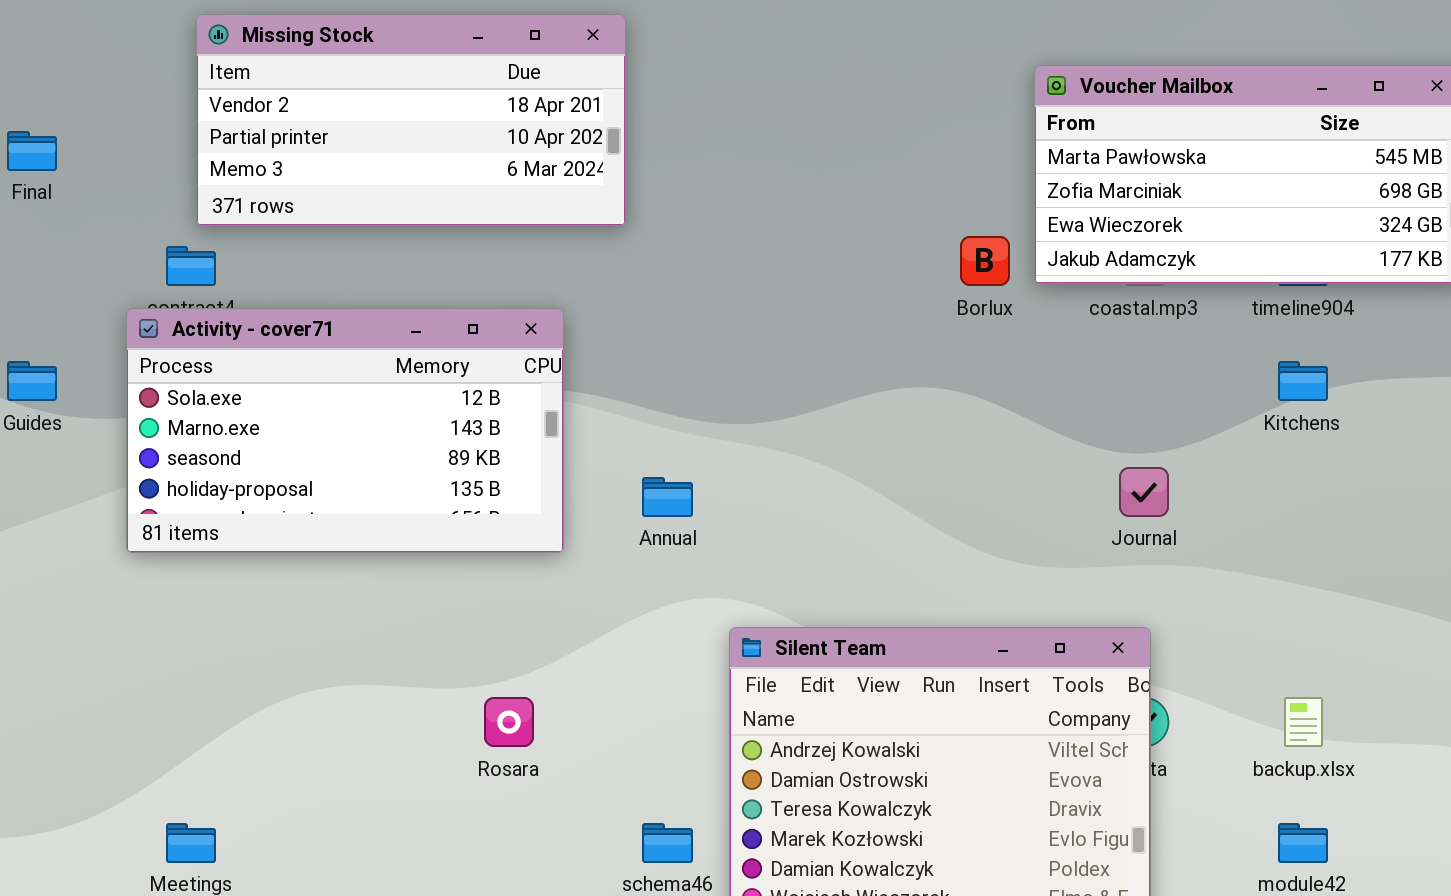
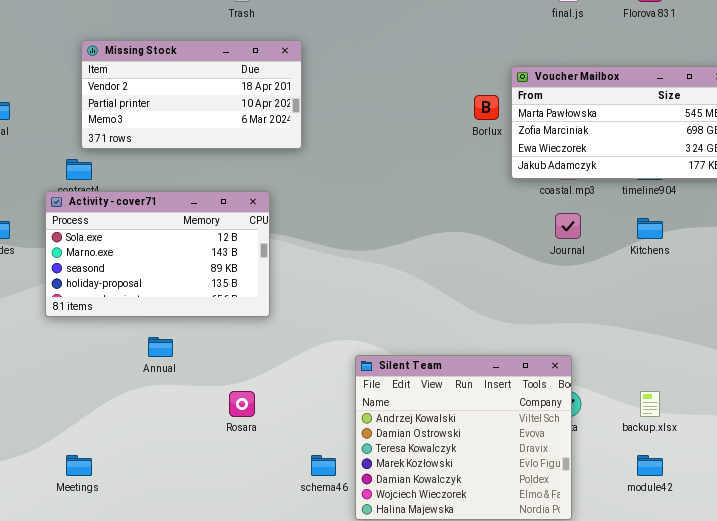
Borlux: [960,236,1010,286] -> [474,95,499,120], moved
Journal: [1119,467,1169,517] -> [555,213,581,239], moved
Annual: [642,477,693,517] -> [148,337,173,357], moved

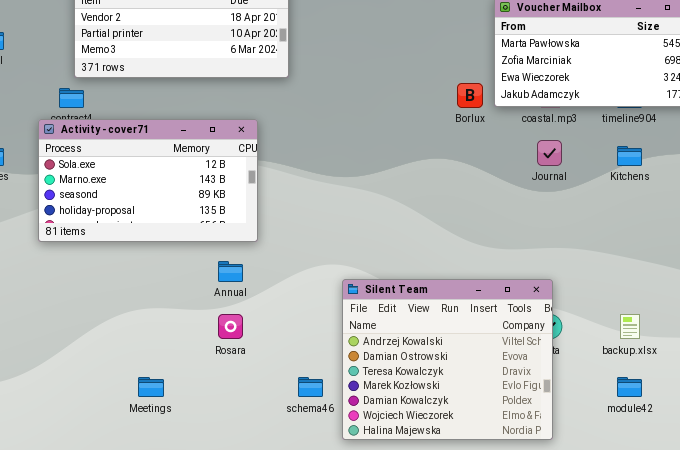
Borlux: [474,95,499,120] -> [457,83,483,108], moved
Annual: [148,337,173,357] -> [218,261,243,282], moved
Meetings: [66,455,92,476] -> [138,377,164,397], moved

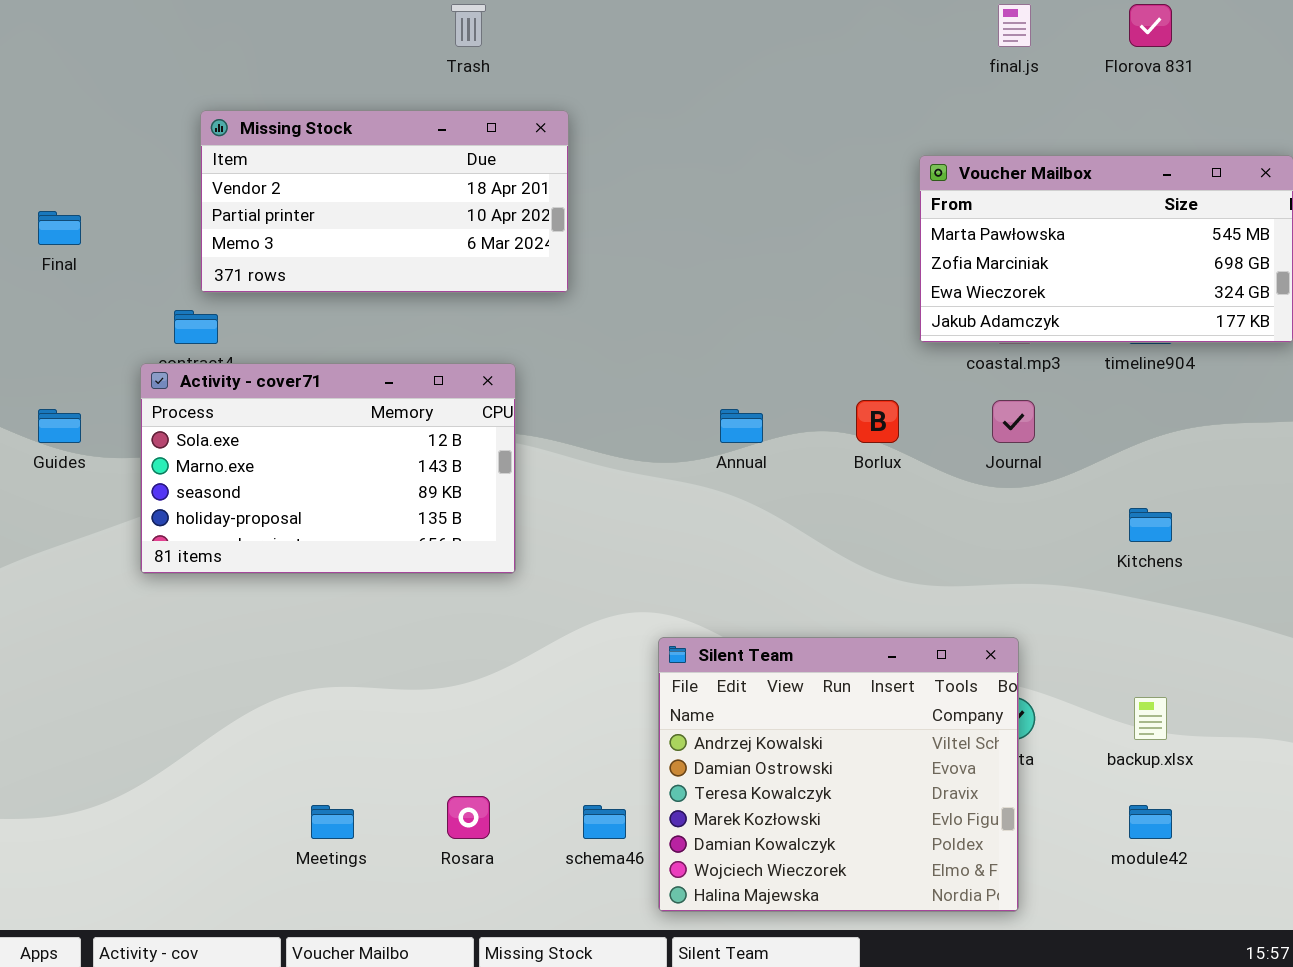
Borlux: [457,83,483,108] -> [856,400,899,443], moved
Kitchens: [617,146,642,166] -> [1129,508,1172,542], moved
Annual: [218,261,243,282] -> [720,409,763,443], moved
Rosara: [218,314,243,339] -> [447,796,490,839], moved

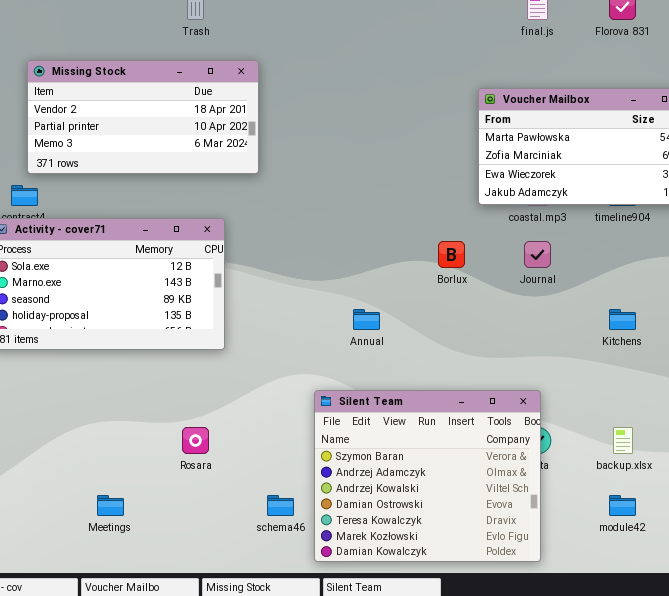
Annual: [720,409,763,443] -> [353,309,380,330], moved
Silent Team: [658,637,1019,912] -> [314,390,541,562], scrolled up 2 rows
Rosara: [447,796,490,839] -> [182,427,209,454], moved

